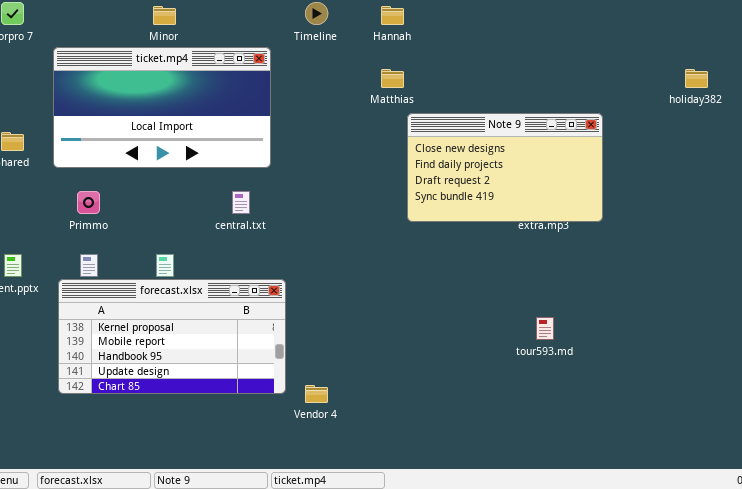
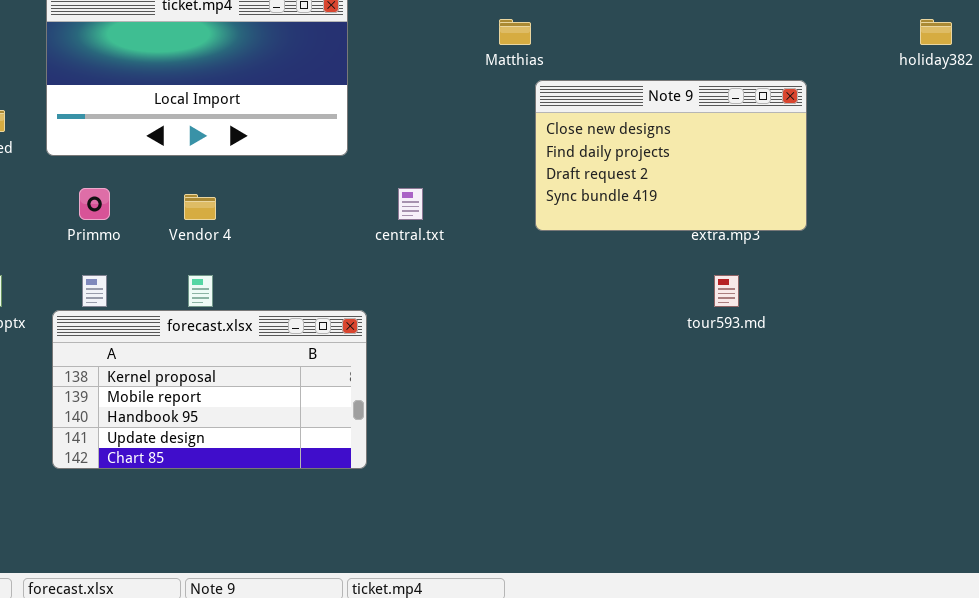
central.txt: [232,191,250,214] -> [398,188,423,220], moved
tour593.md: [536,317,554,340] -> [714,275,739,307], moved
Vendor 4: [305,385,328,403] -> [184,194,216,220], moved

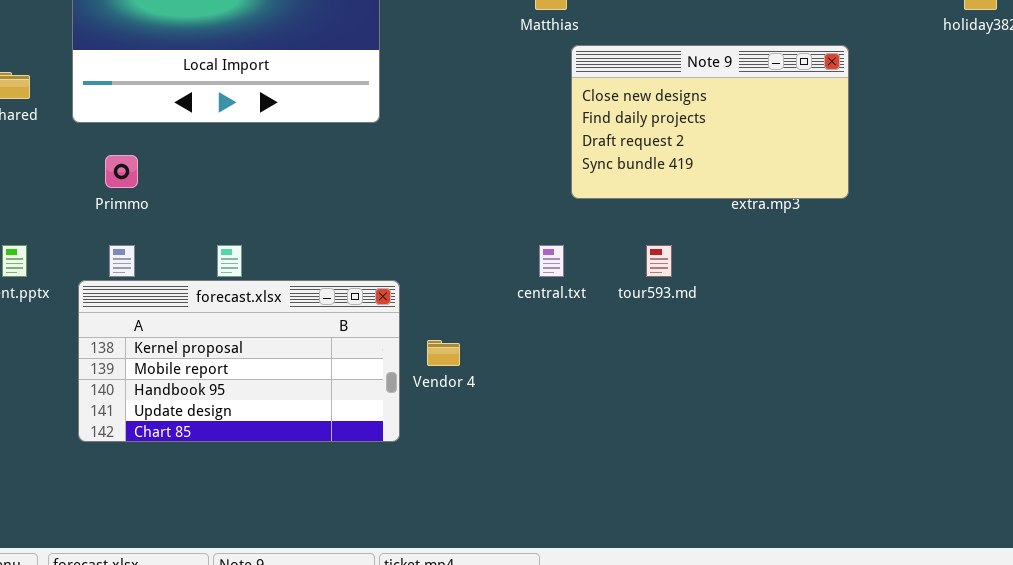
central.txt: [398,188,423,220] -> [539,245,564,277], moved
Vendor 4: [184,194,216,220] -> [427,340,460,366], moved
tour593.md: [714,275,739,307] -> [646,245,672,277], moved

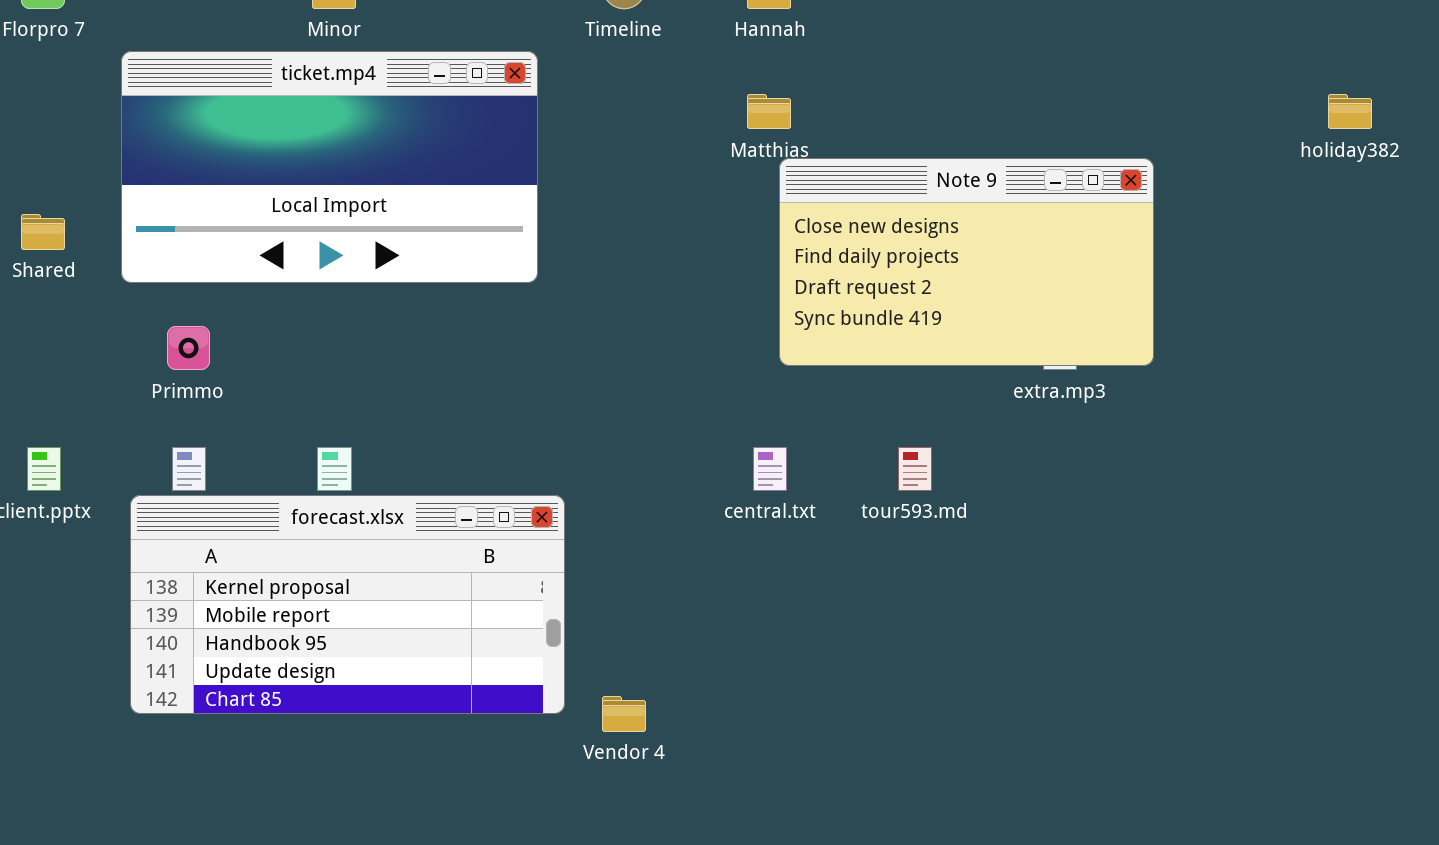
Note 9: [571,45,849,199] -> [779,158,1154,366], moved
Vendor 4: [427,340,460,366] -> [602,696,646,732], moved

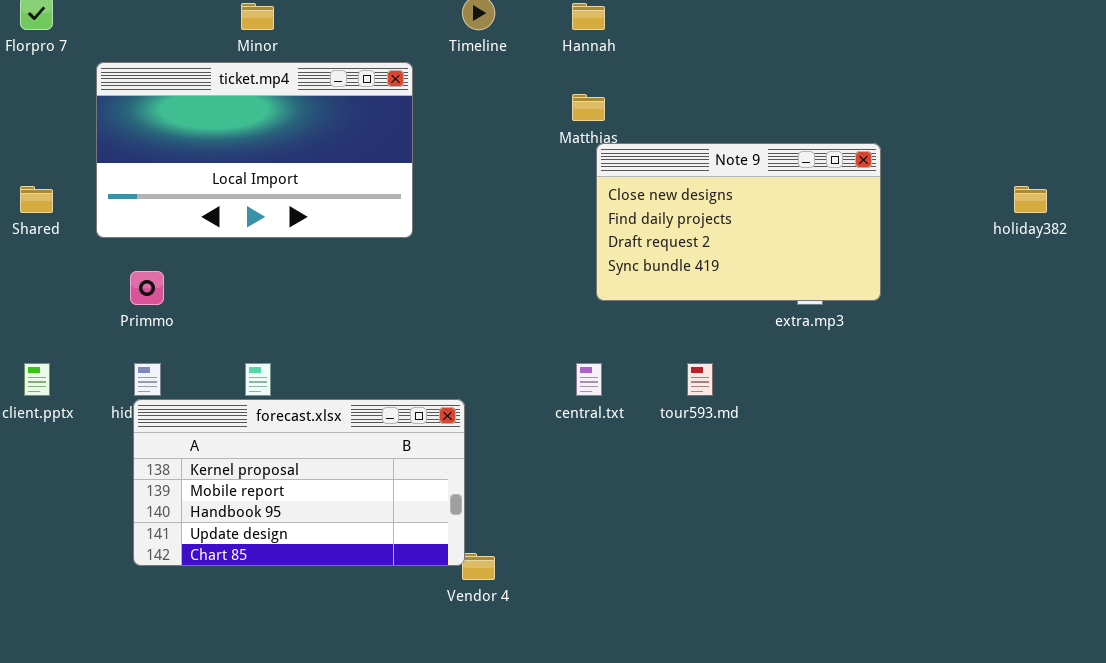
holiday382: [1328,94,1372,129] -> [1014,186,1047,213], moved
forecast.xlsx: [130,495,565,714] -> [133,399,465,566], moved

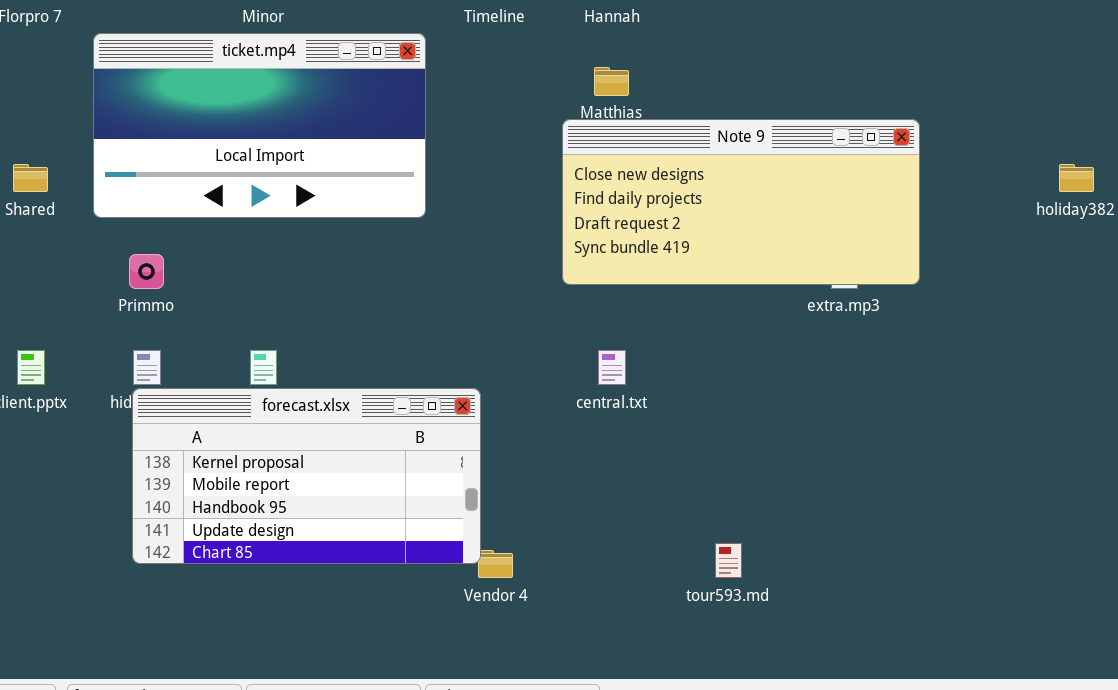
Note 9: [596,143,881,301] -> [562,119,920,285], resized
tour593.md: [687,363,713,396] -> [715,543,742,578], moved

